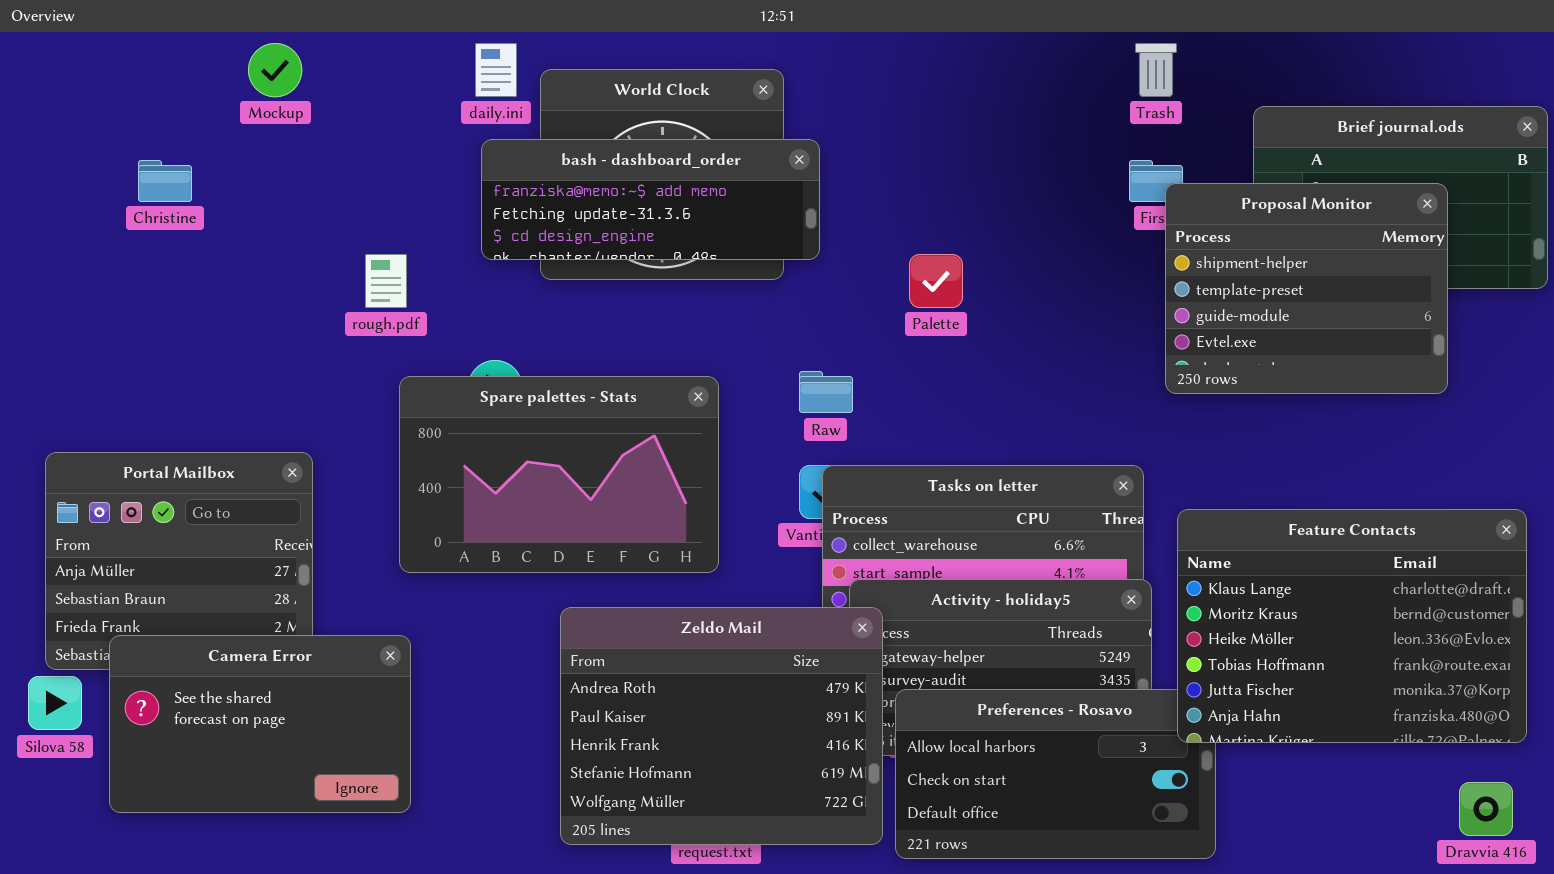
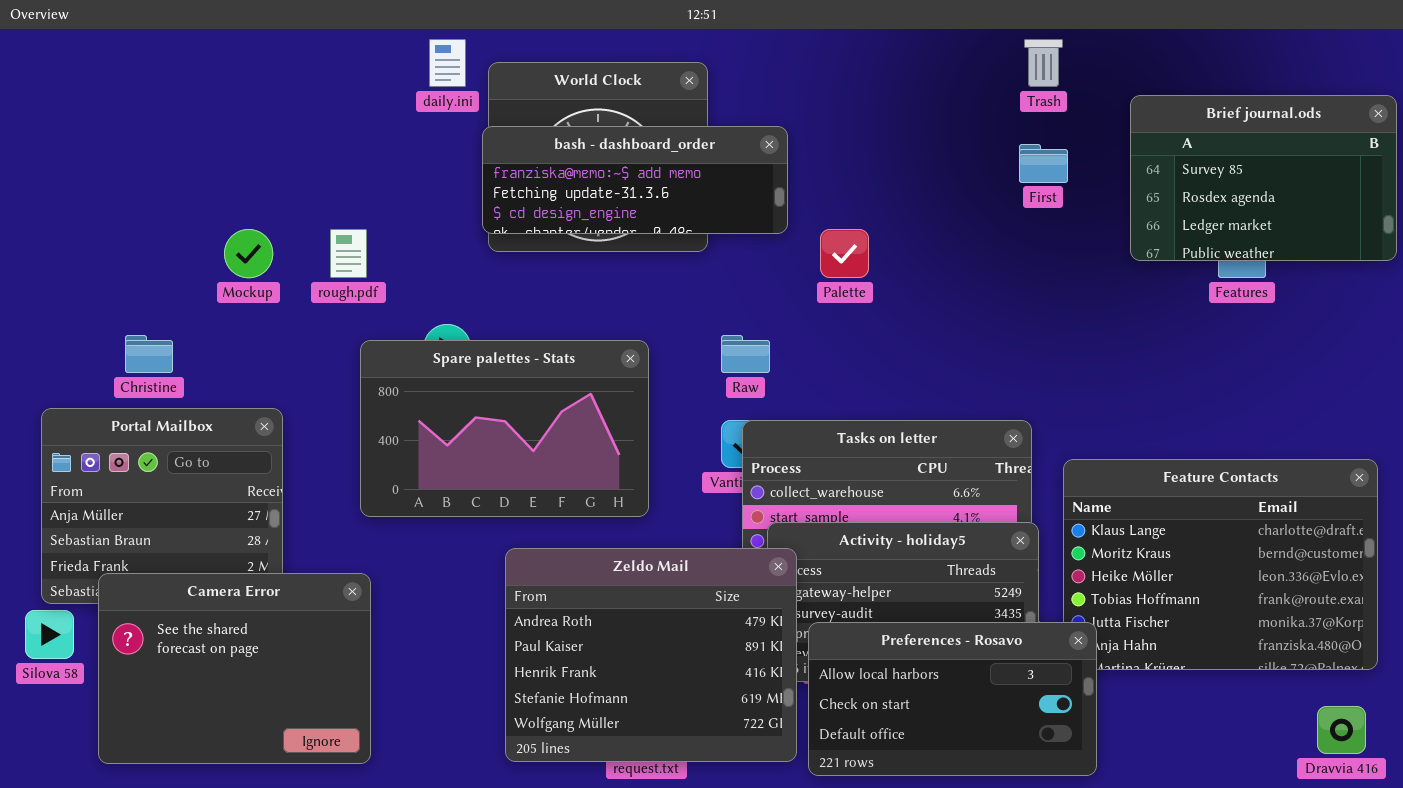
Mockup: [248,43,302,97] -> [224,229,273,278], moved
bash - dashboard_order: [481,139,820,260] -> [482,126,788,234], moved
Christine: [138,160,192,202] -> [125,335,173,373], moved
Proposal Monitor: [1165,183,1448,394] -> none, closed
Camera Error: [109,635,411,813] -> [98,573,371,764], resized
Preferences - Rosavo: [895,689,1216,859] -> [808,622,1097,776], raised

